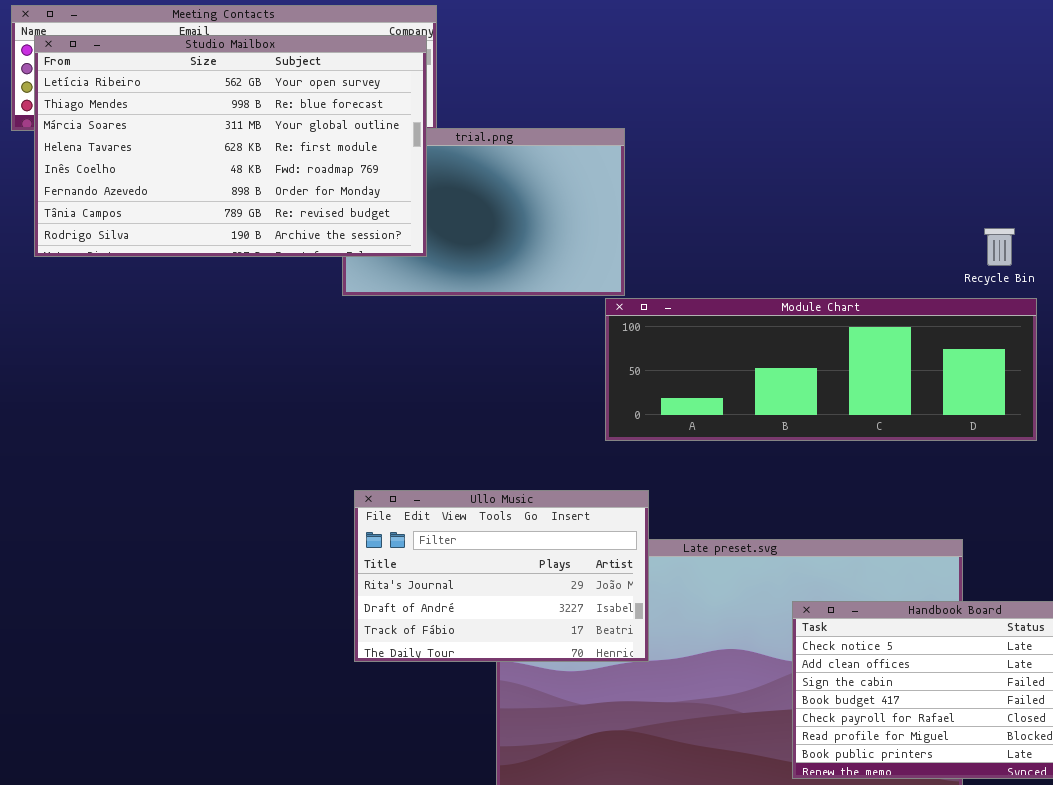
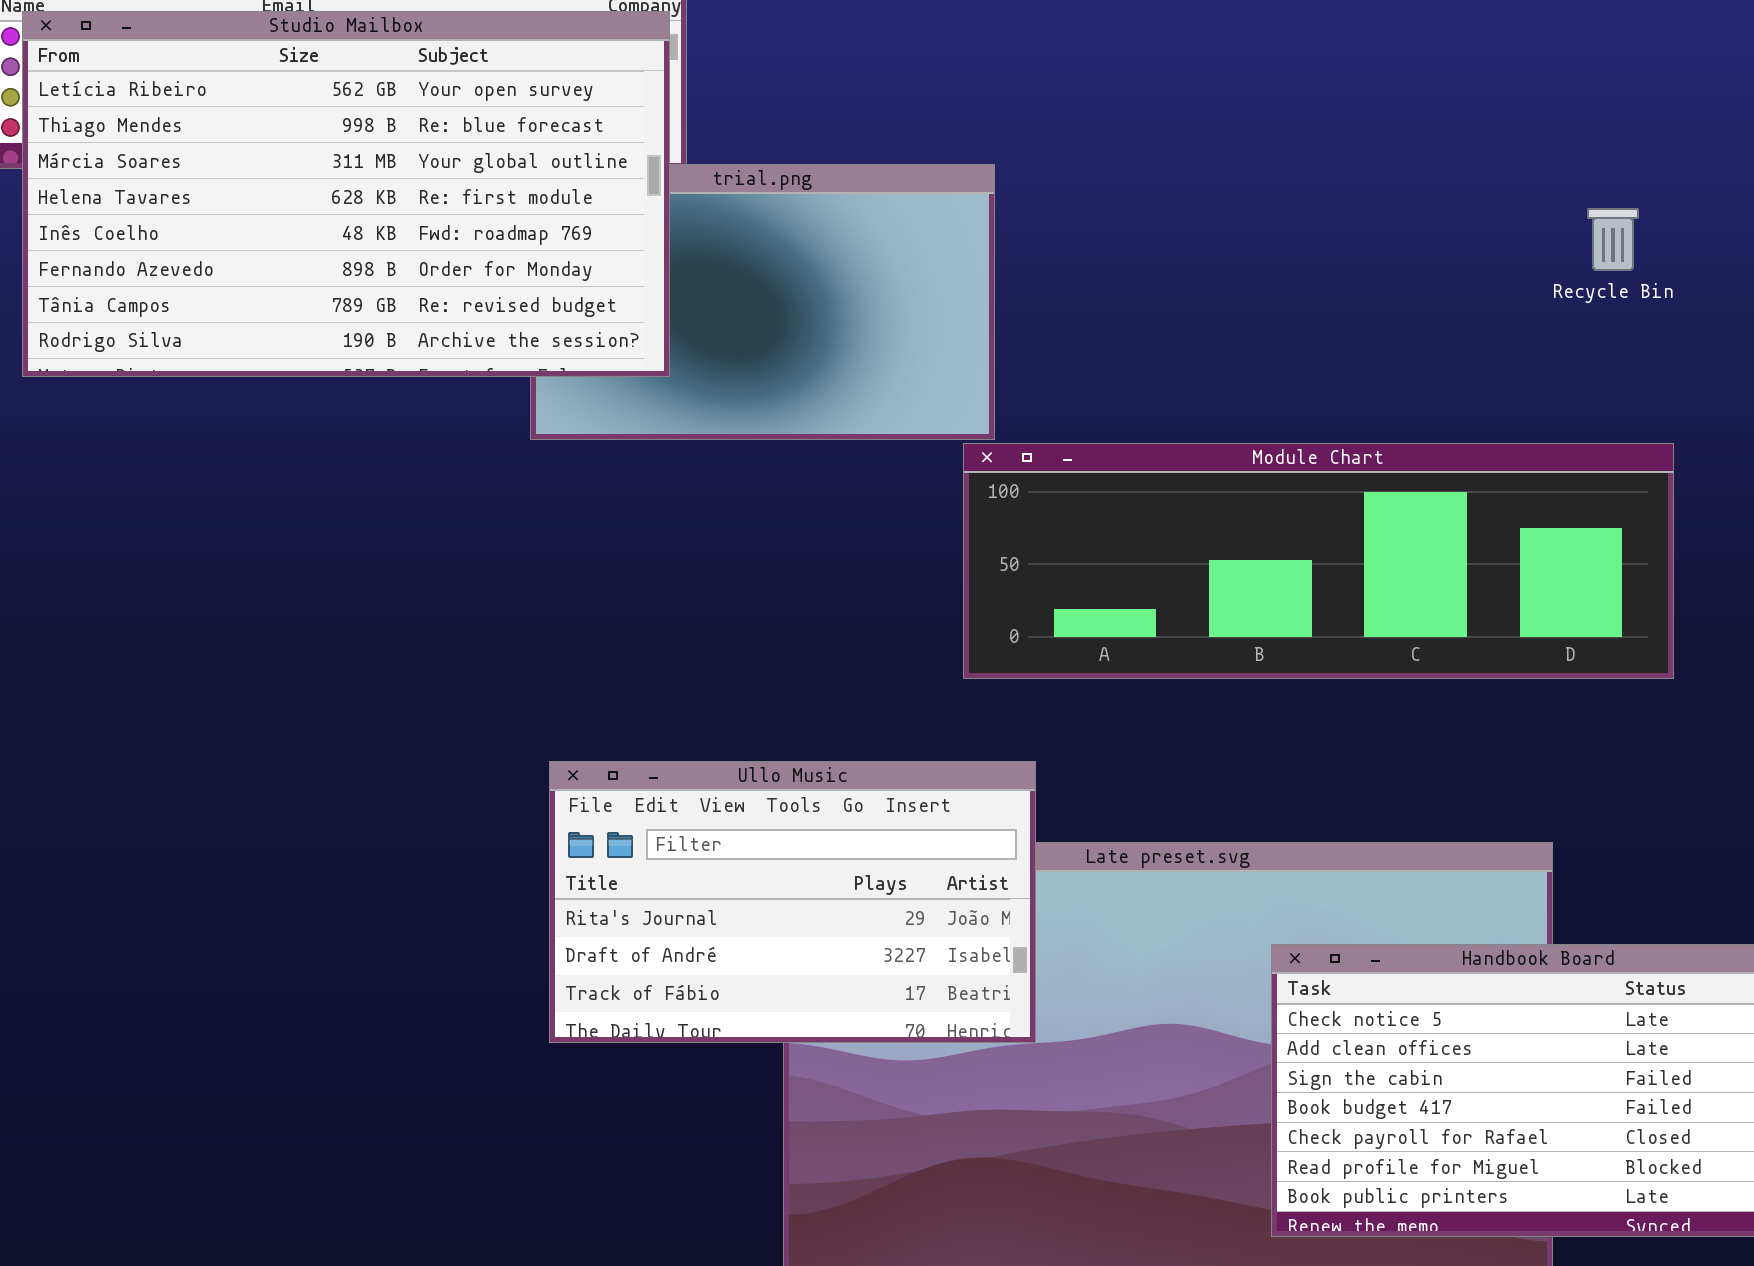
Recycle Bin: [984,228,1015,266] -> [1587,208,1639,271], moved

